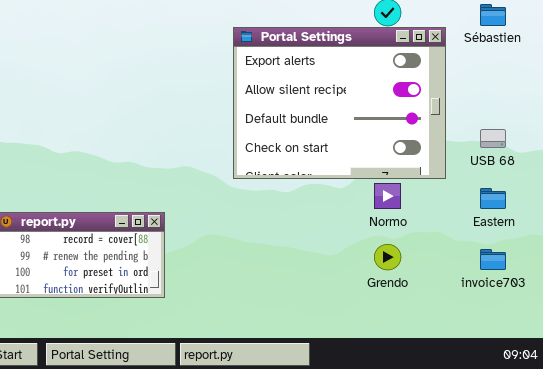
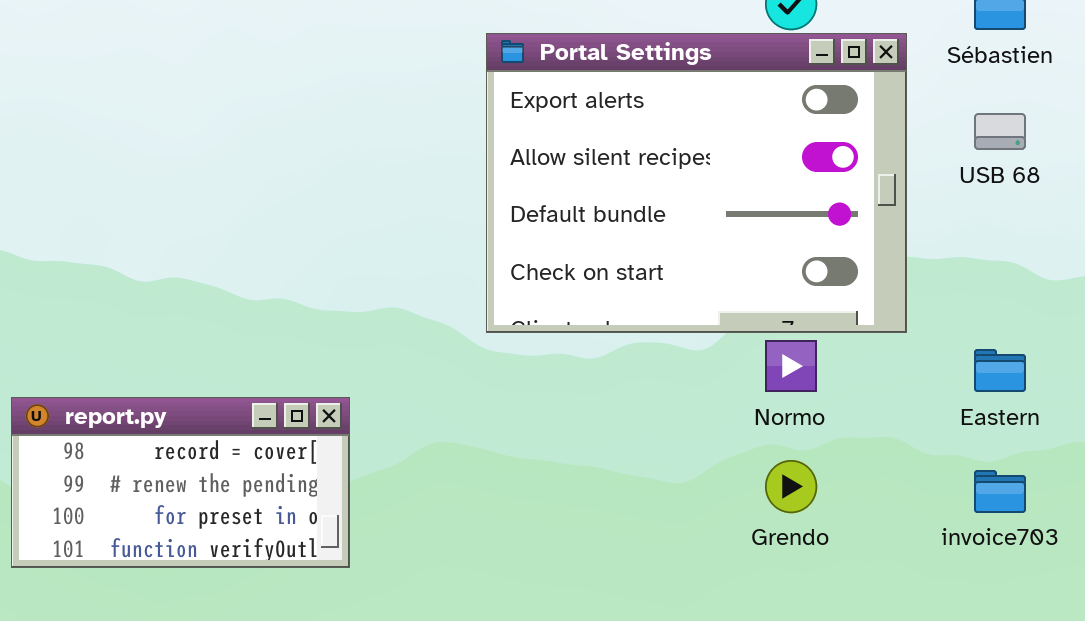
USB 68: [480,129,506,148] -> [974,113,1026,150], moved

